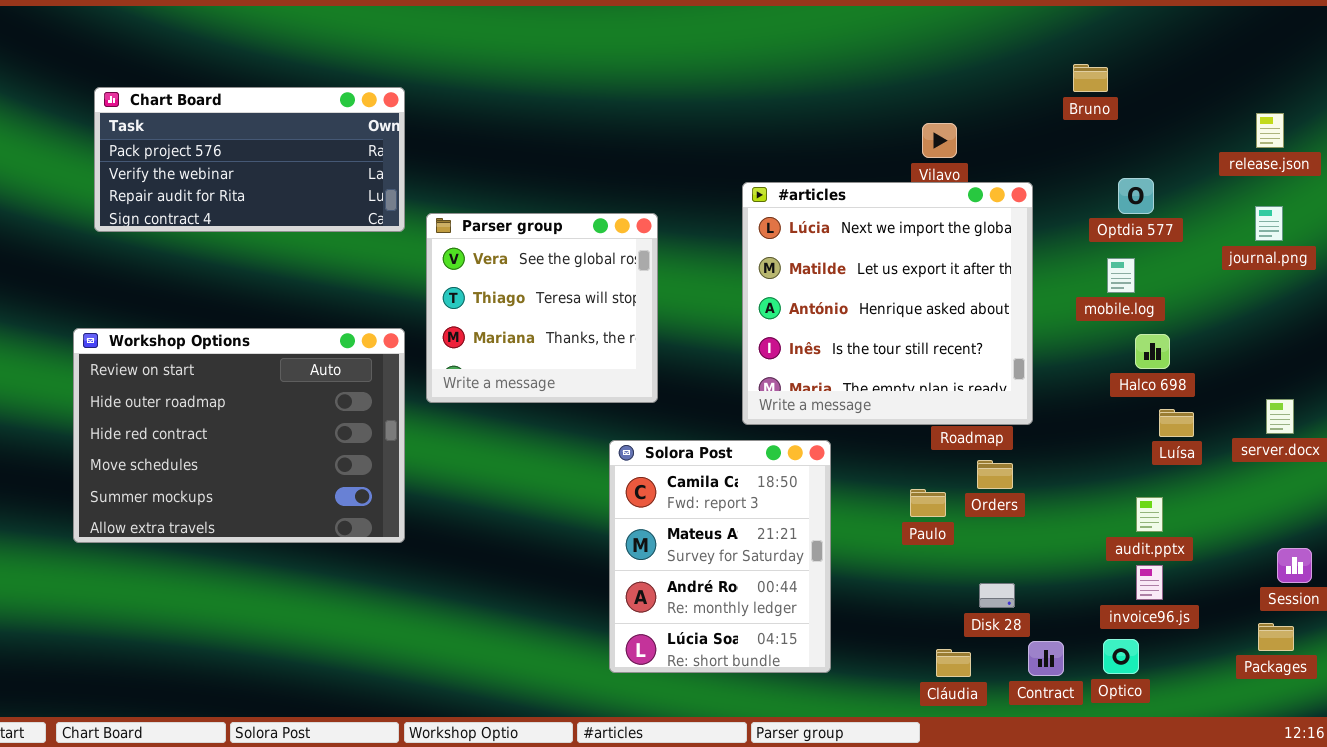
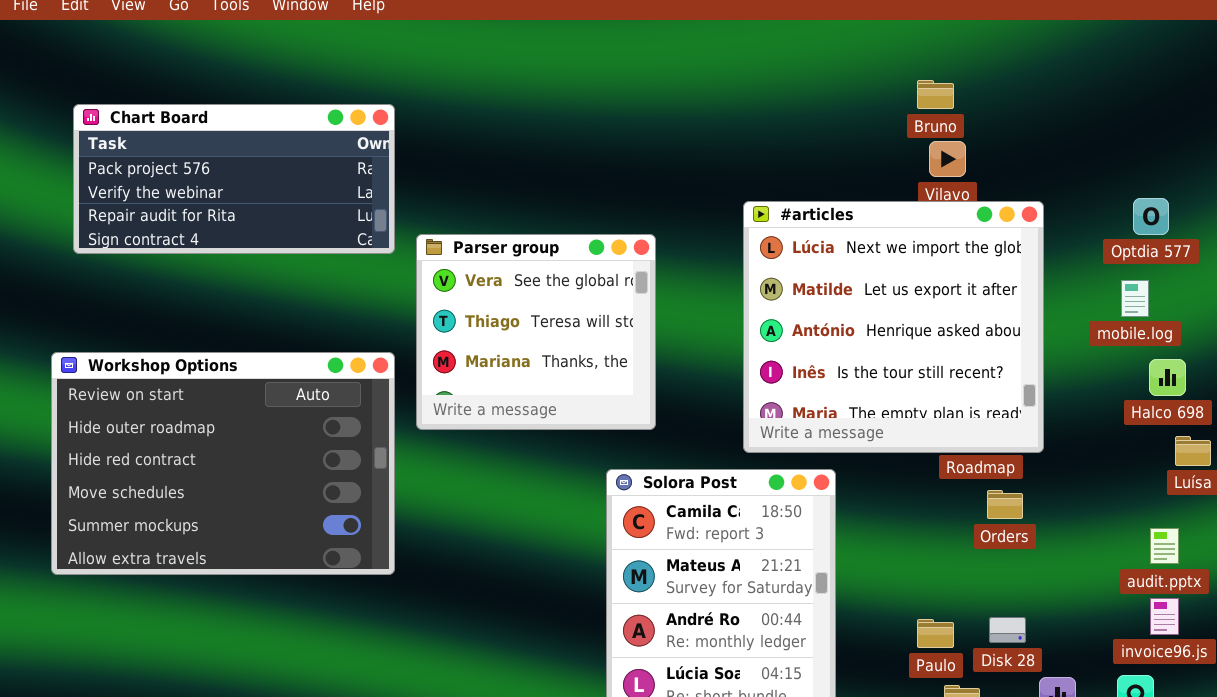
Bruno: [1073,64,1108,92] -> [917,80,954,109], moved
Paulo: [910,489,946,517] -> [917,619,954,648], moved

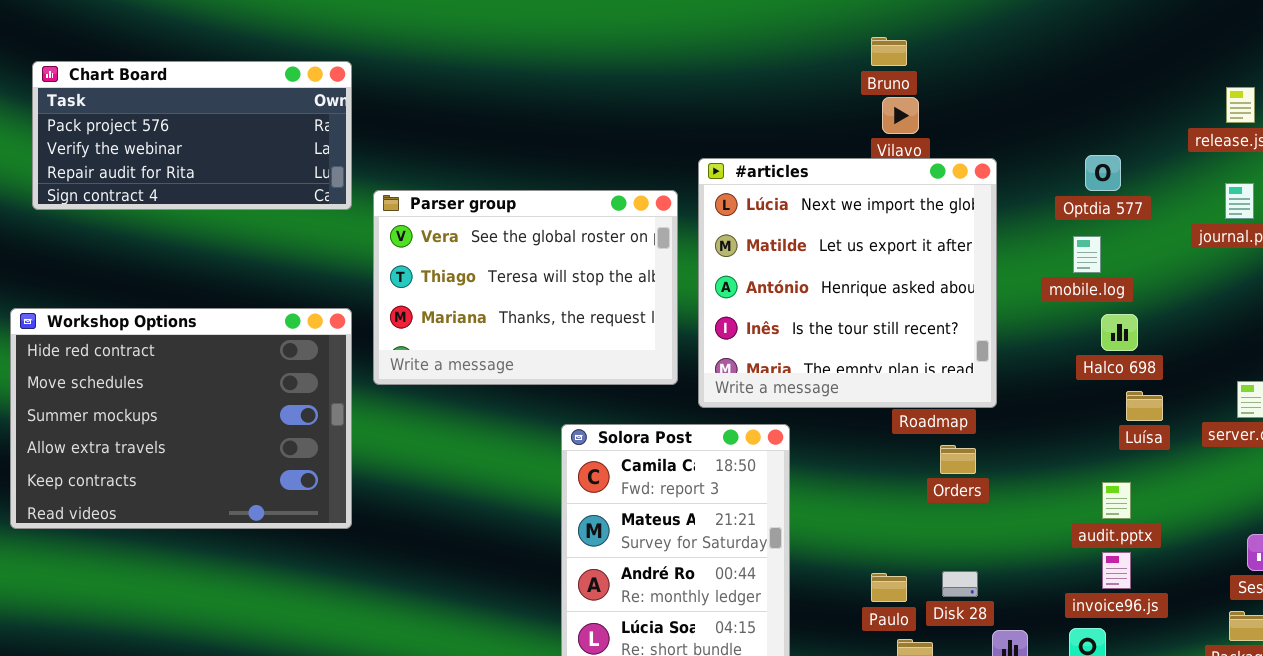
Parser group: [416,234,656,430] -> [373,190,678,385], resized
Workshop Options: [51,352,395,575] -> [10,308,352,529], scrolled down 2 rows

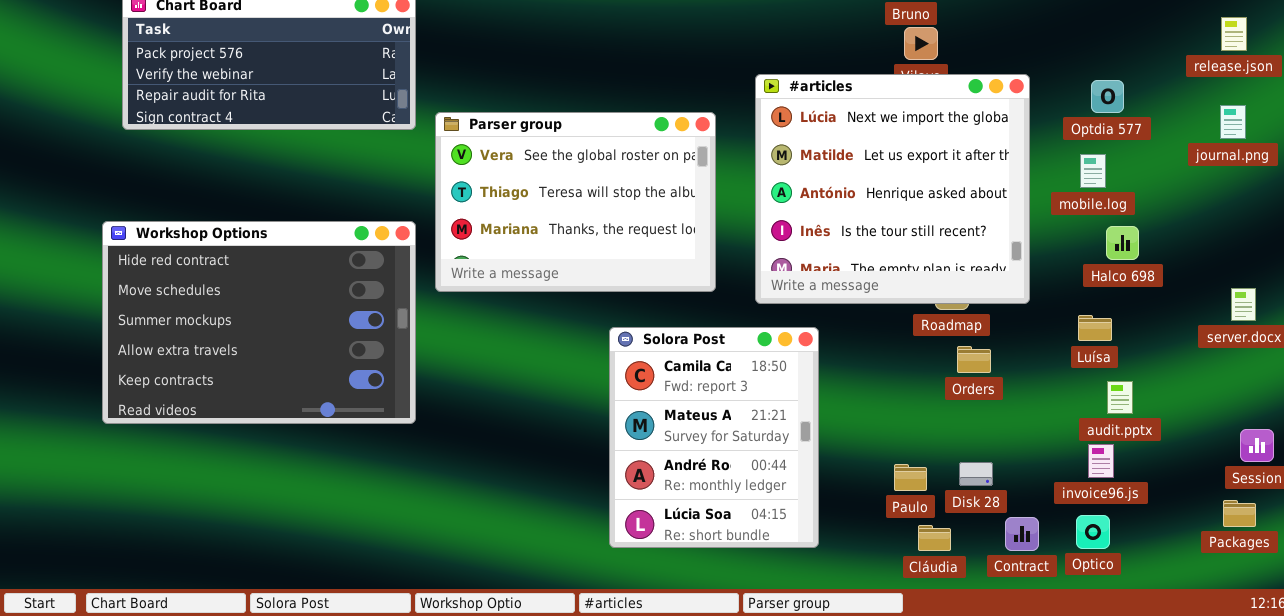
#articles: [698,158,997,408] -> [755,74,1030,304], moved
Luísa: [1126,391,1163,421] -> [1078,315,1112,341], moved
invoice96.js: [1102,552,1131,589] -> [1088,444,1114,478], moved

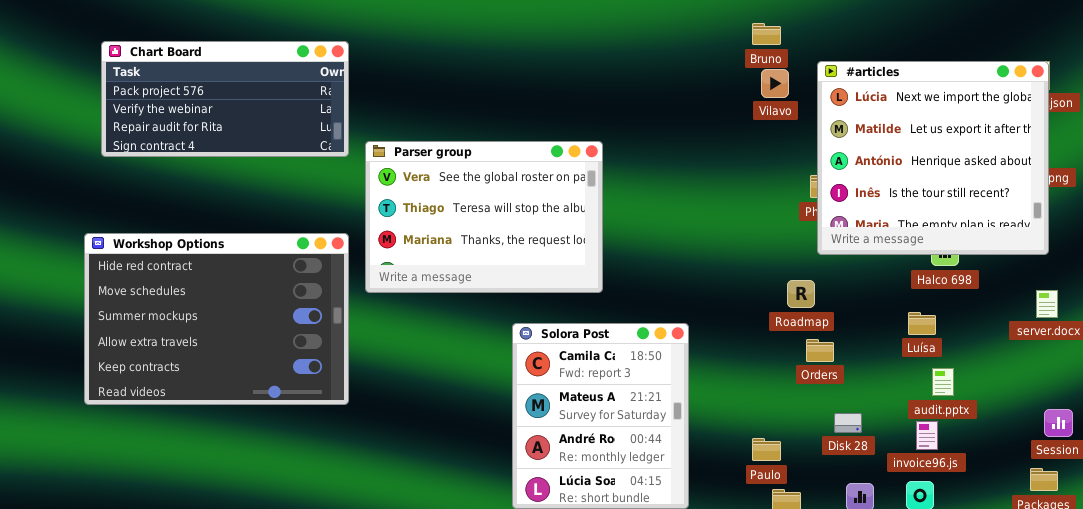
#articles: [755,74,1030,304] -> [817,61,1049,255], moved
Disk 28: [959,462,993,486] -> [834,413,862,433], moved

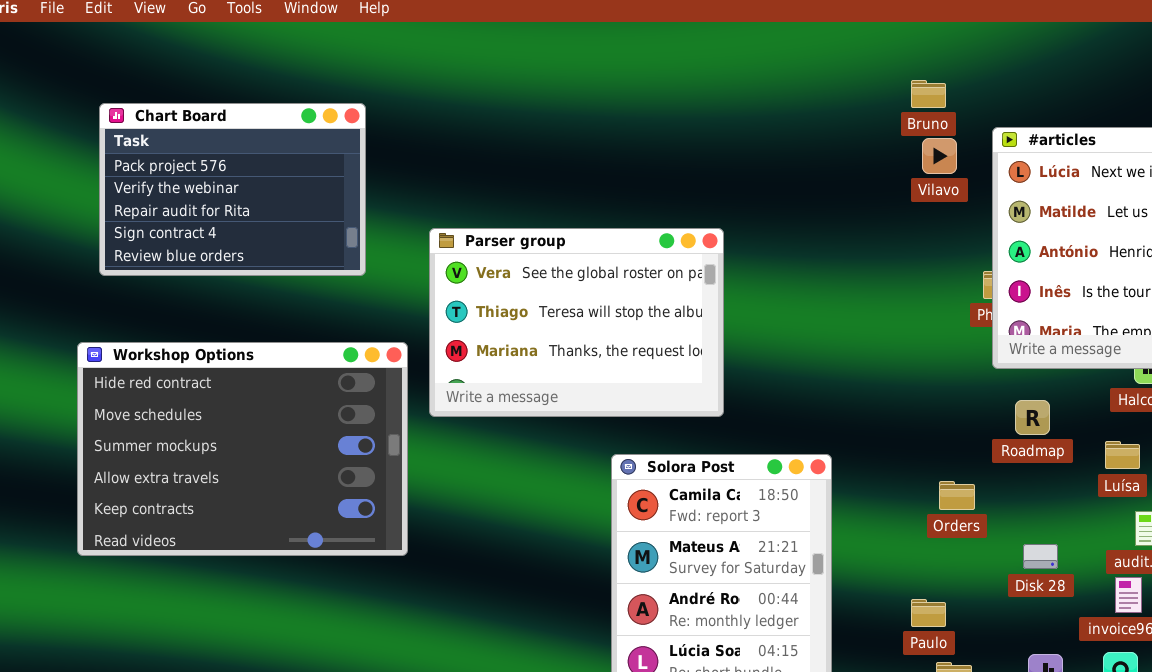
Chart Board: [101,41,349,157] -> [99,103,366,276], resized
Roadmap: [787,280,815,308] -> [1015,400,1050,435], moved
Orders: [806,339,834,362] -> [939,481,975,510], moved
Disk 28: [834,413,862,433] -> [1023,544,1058,569], moved

